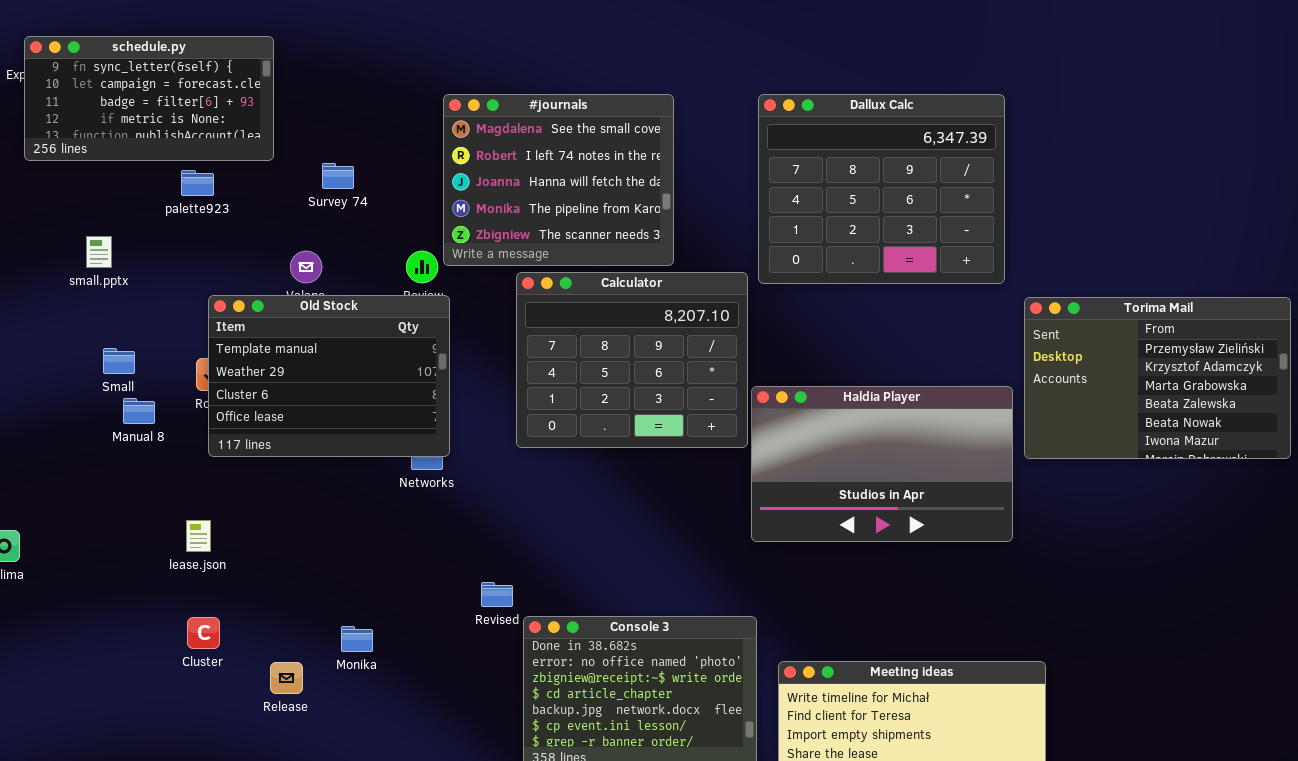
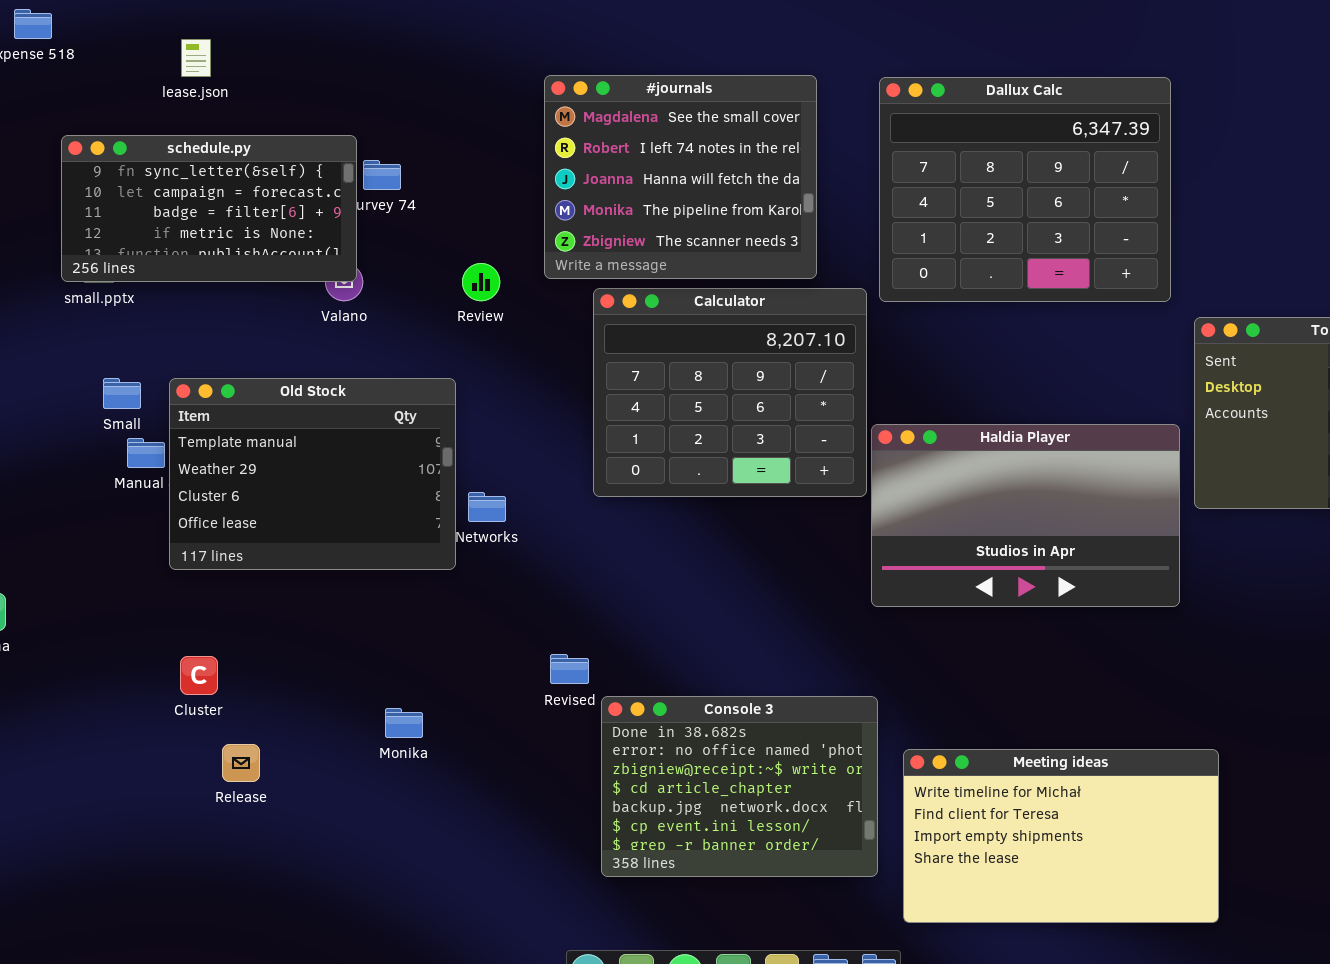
schedule.py: [24,36,274,161] -> [61,135,357,282], moved
#journals: [443,94,674,266] -> [544,75,817,279], moved
Old Stock: [208,295,450,457] -> [169,378,456,570], moved
lease.json: [186,520,211,552] -> [181,39,211,77], moved
Cluster: [187,617,220,649] -> [180,656,218,695], moved
Release: [270,662,303,694] -> [222,744,260,782], moved

